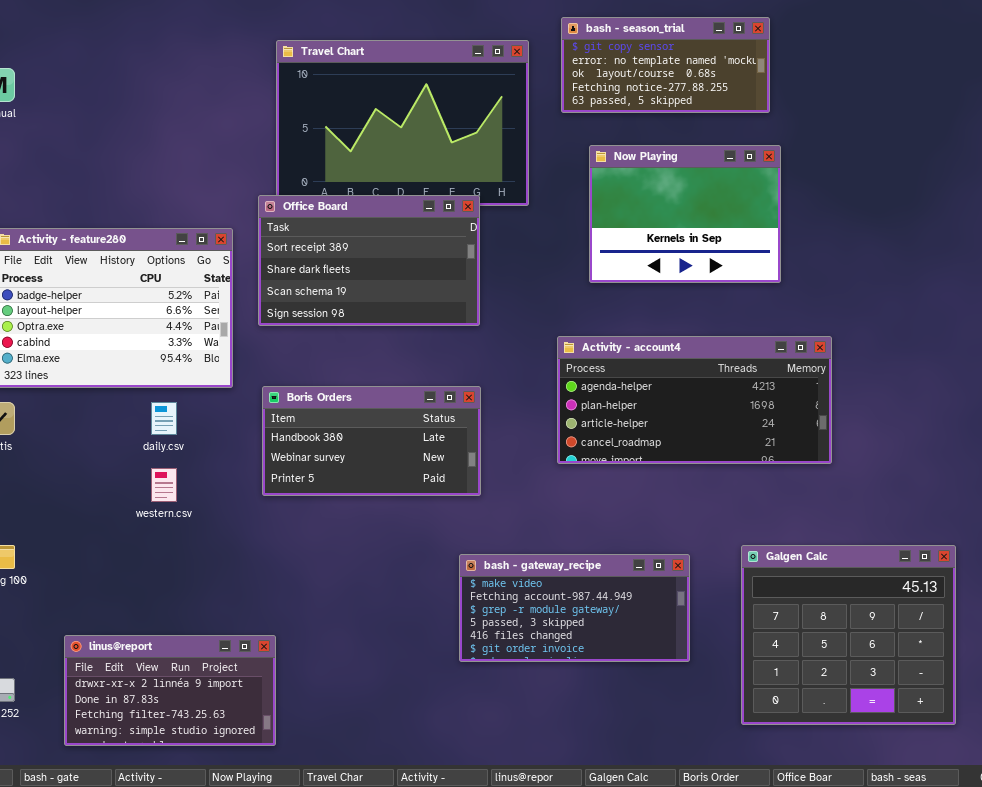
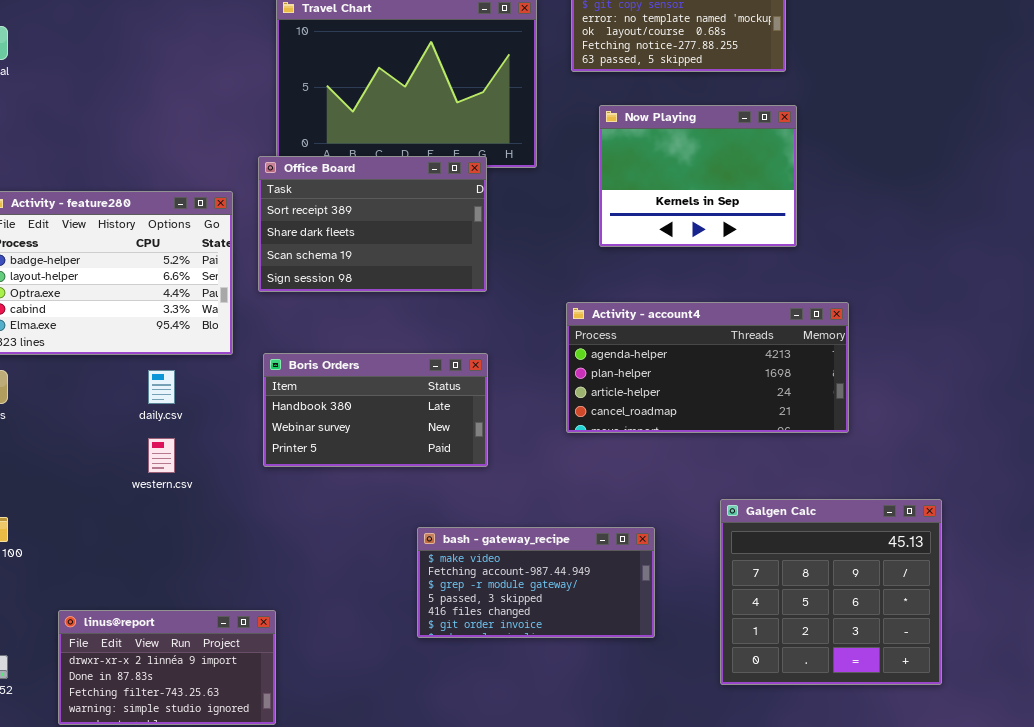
Galgen Calc: [741,545,956,725] -> [720,499,942,685], moved
bash - gateway_recipe: [459,554,690,662] -> [417,527,655,638], moved

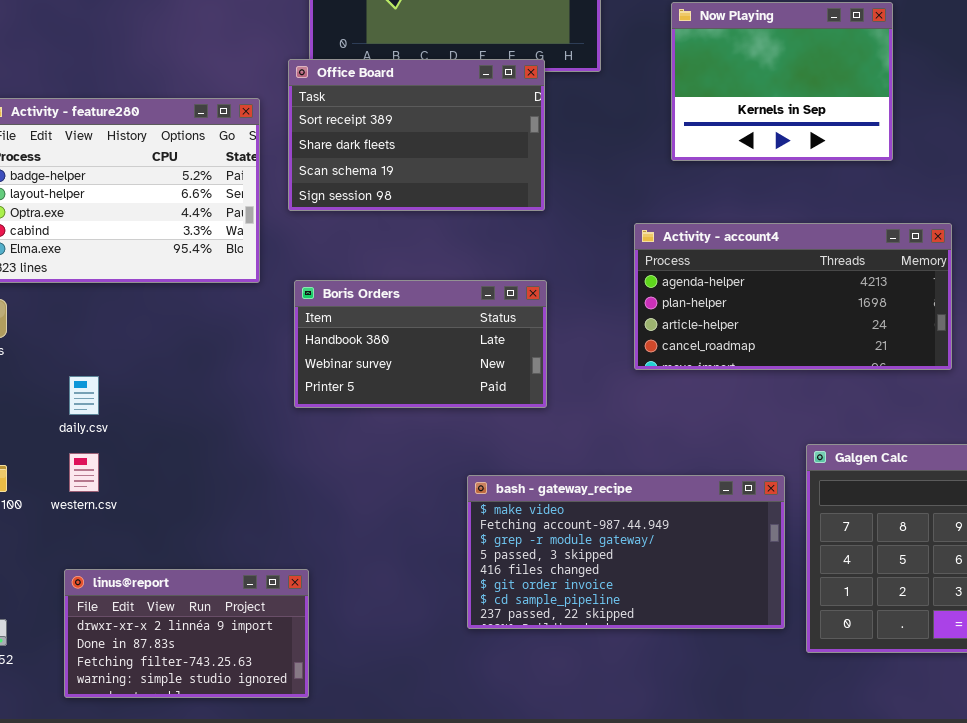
daily.csv: [148,370,175,404] -> [69,376,99,415], moved
western.csv: [148,438,175,473] -> [69,453,99,492], moved
bash - gateway_recipe: [417,527,655,638] -> [467,475,785,629], resized

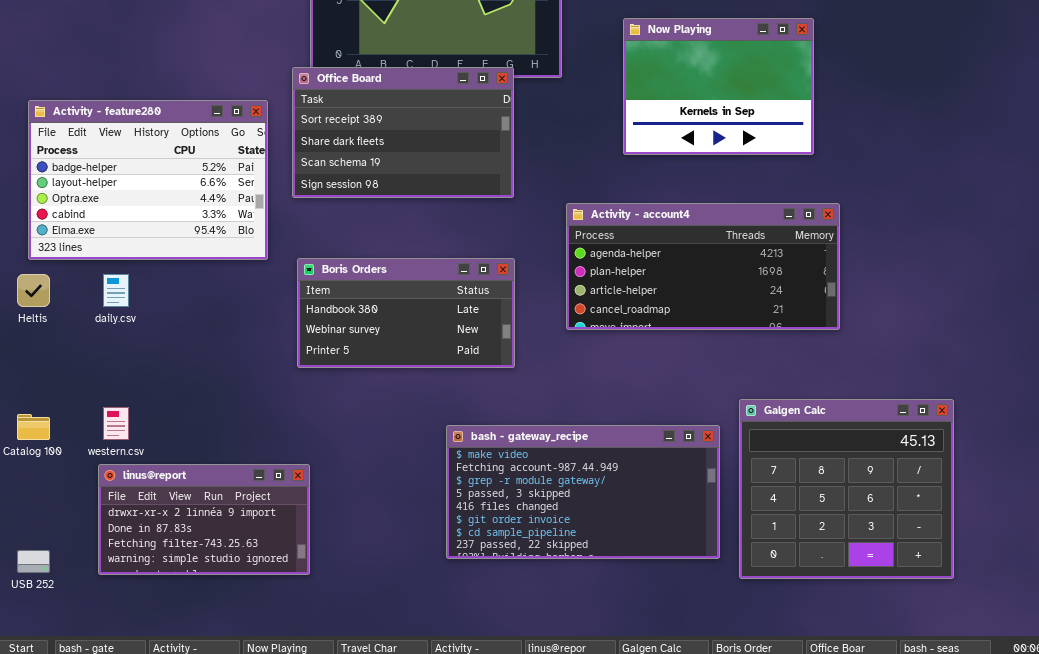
Activity - account4: [634,223,952,370] -> [566,203,840,330], moved
daily.csv: [69,376,99,415] -> [103,274,129,307], moved
linus@report: [64,569,309,698] -> [98,464,310,575], moved

